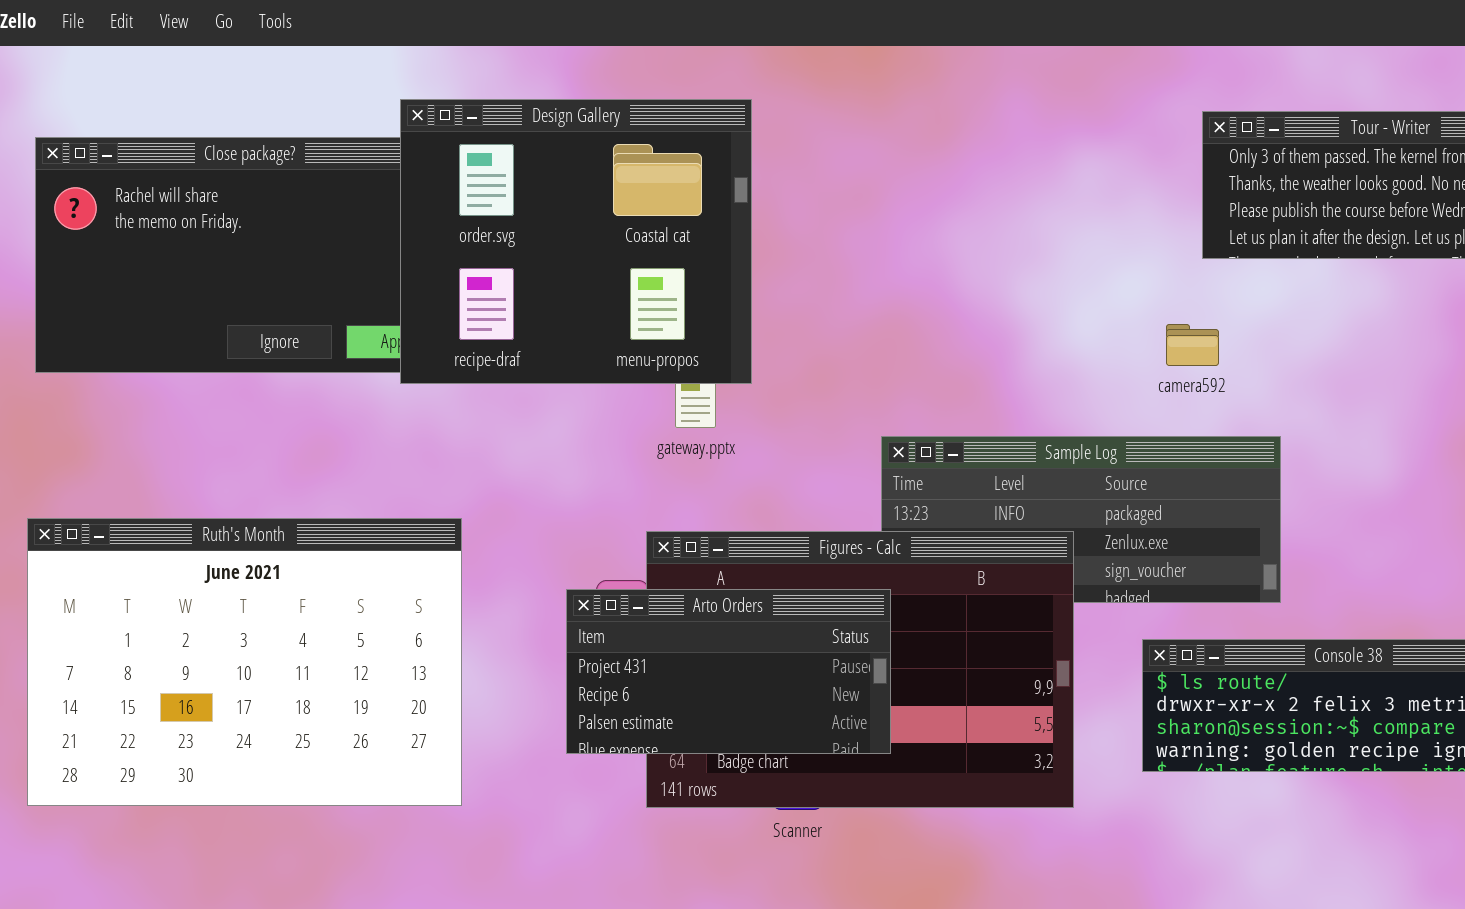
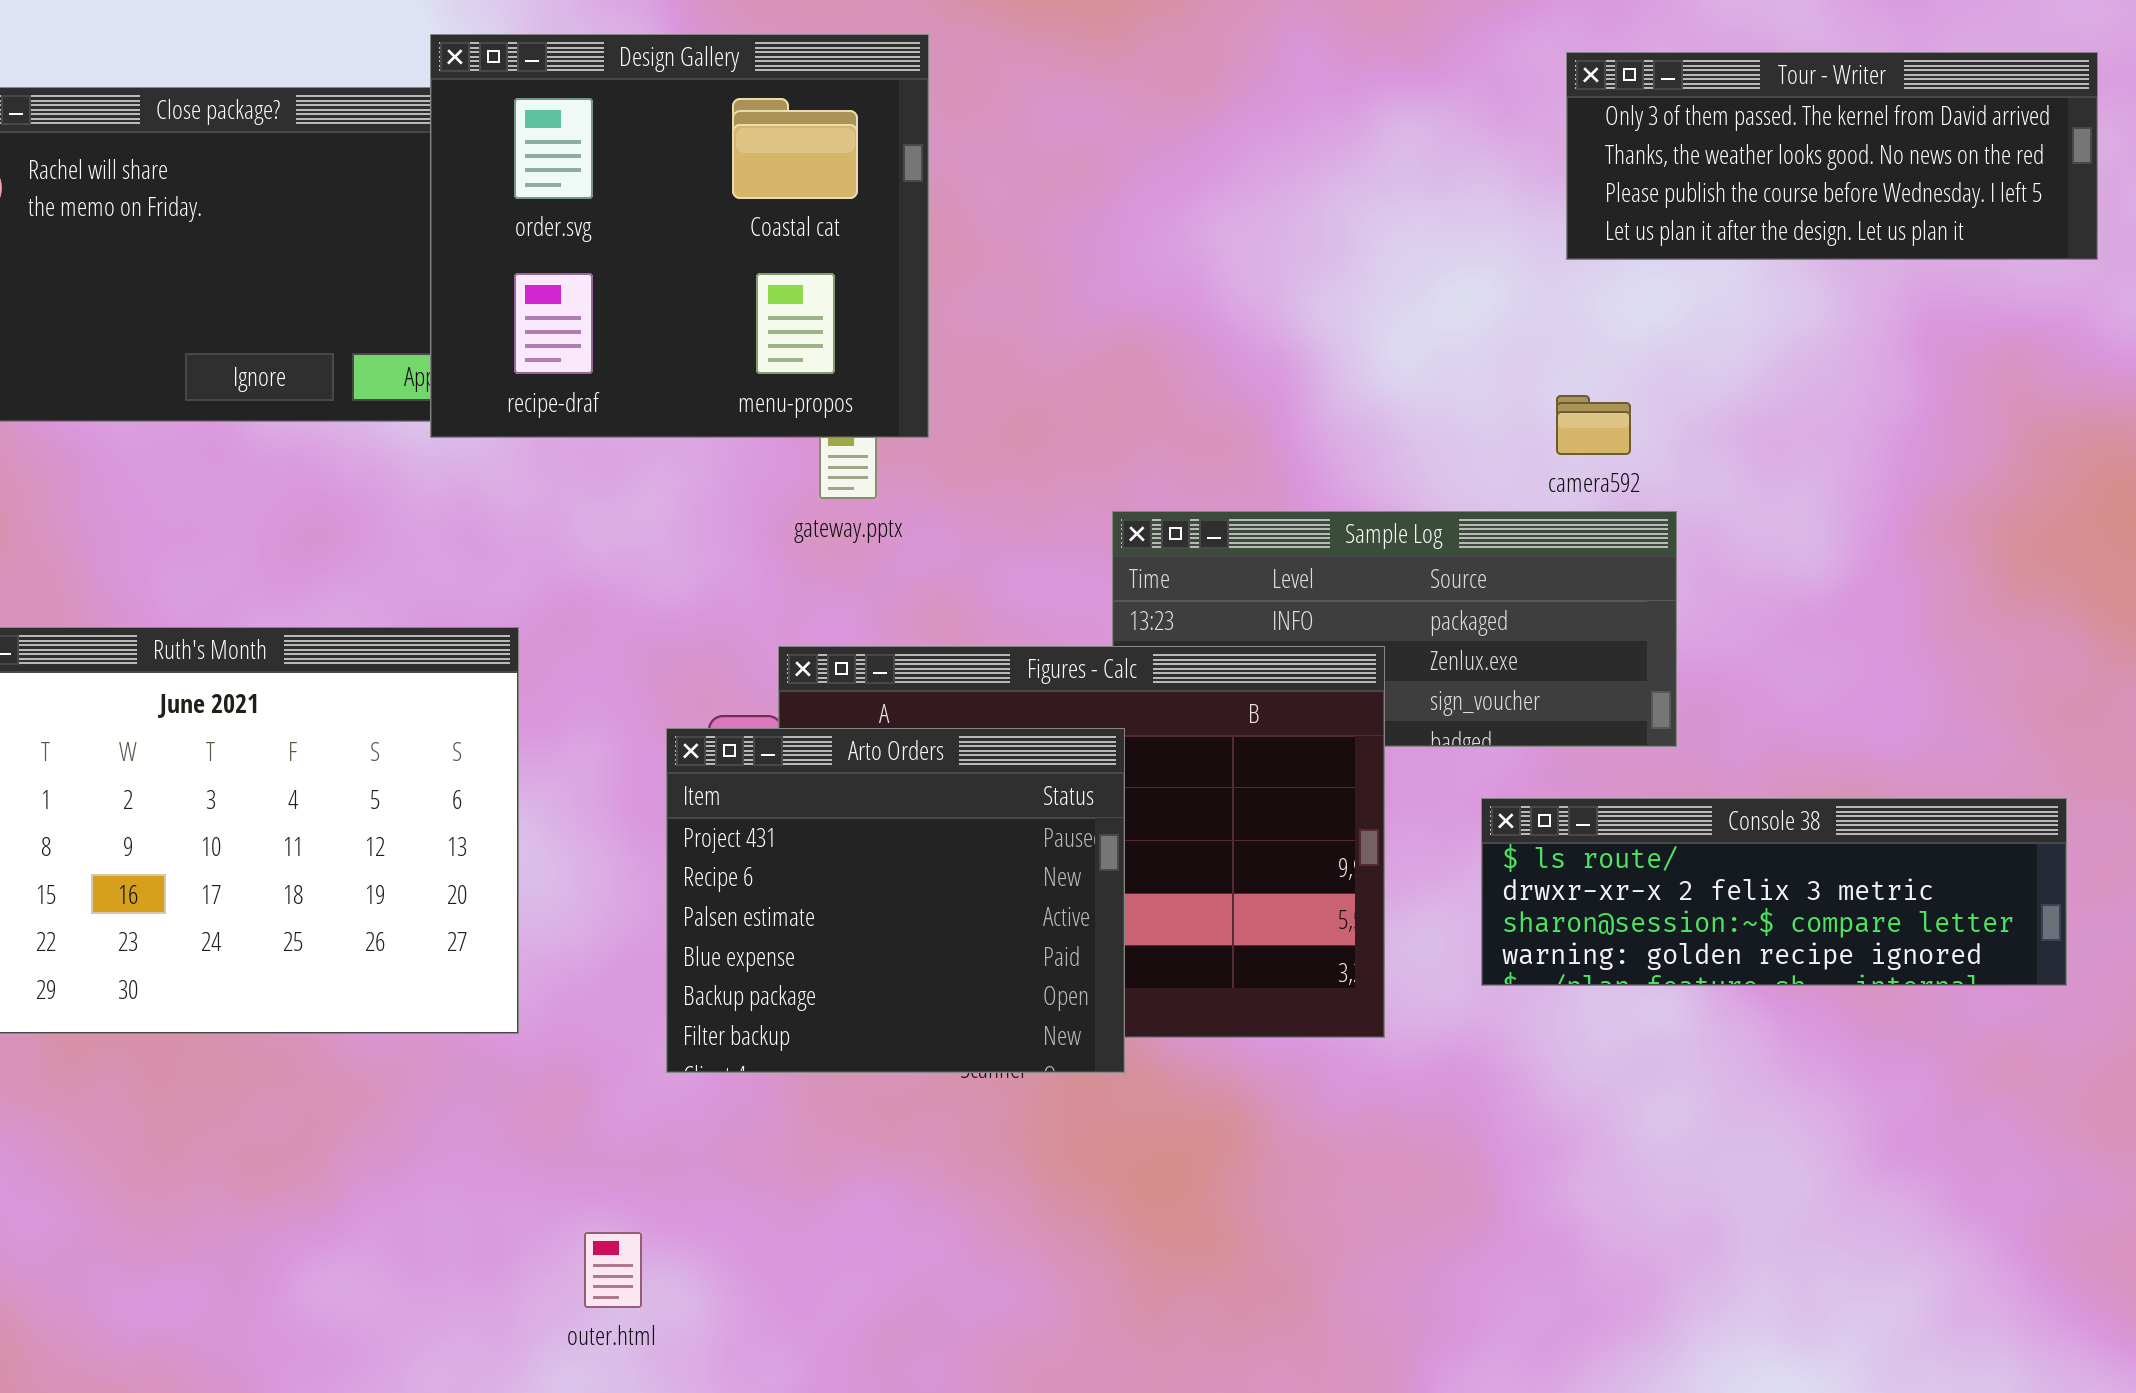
camera592: [1166,324,1219,366] -> [1556,395,1631,455], moved
Arto Orders: [566,589,891,754] -> [666,728,1125,1073], resized

